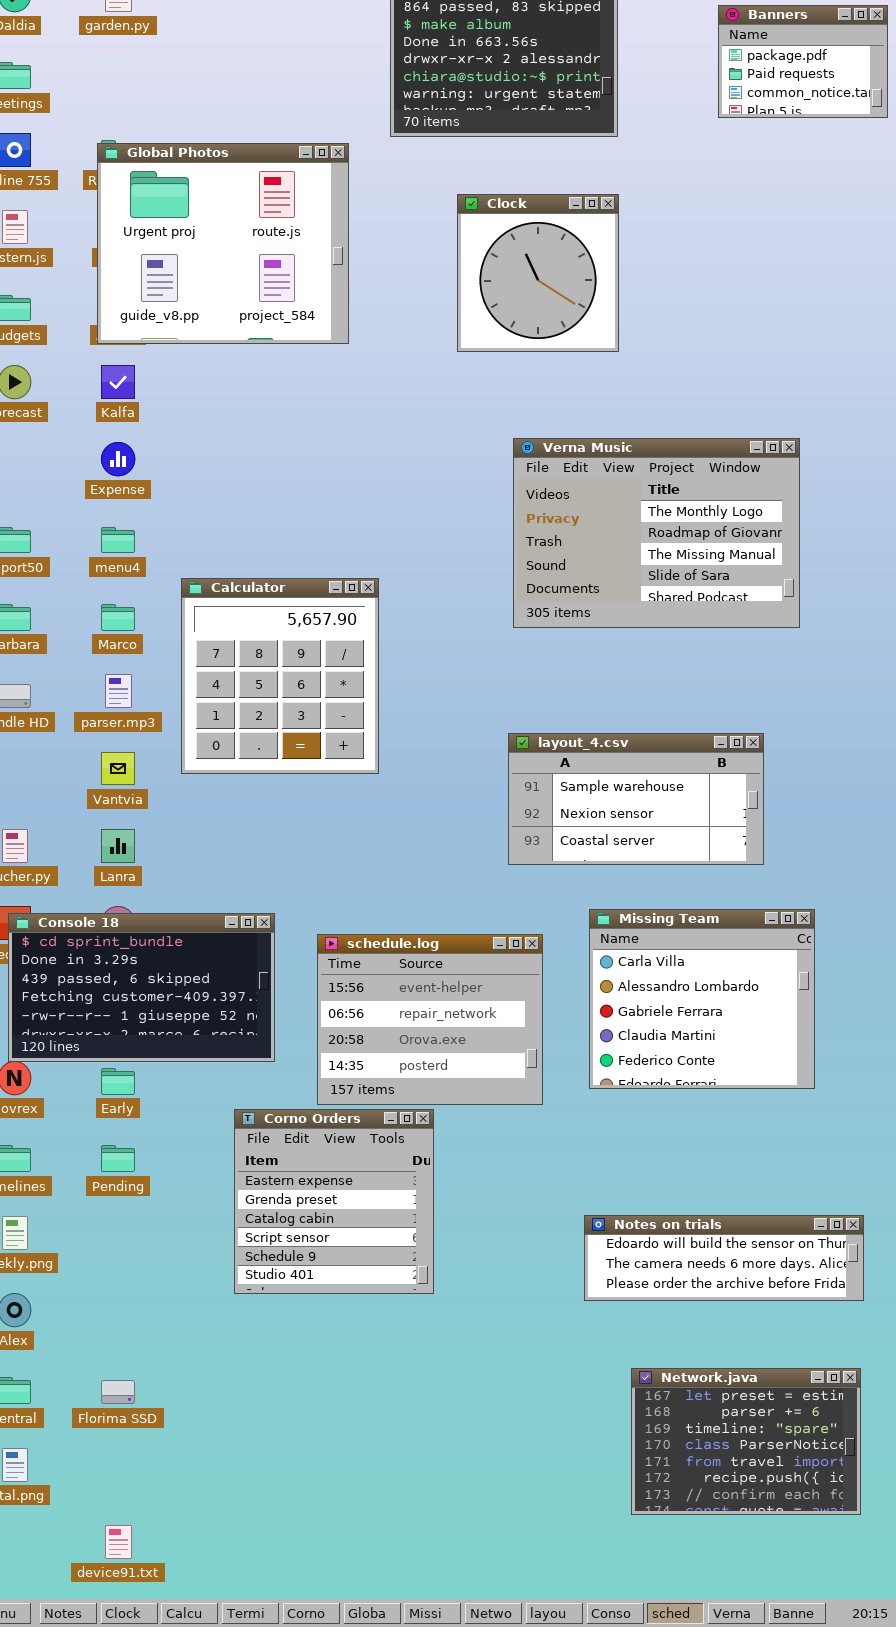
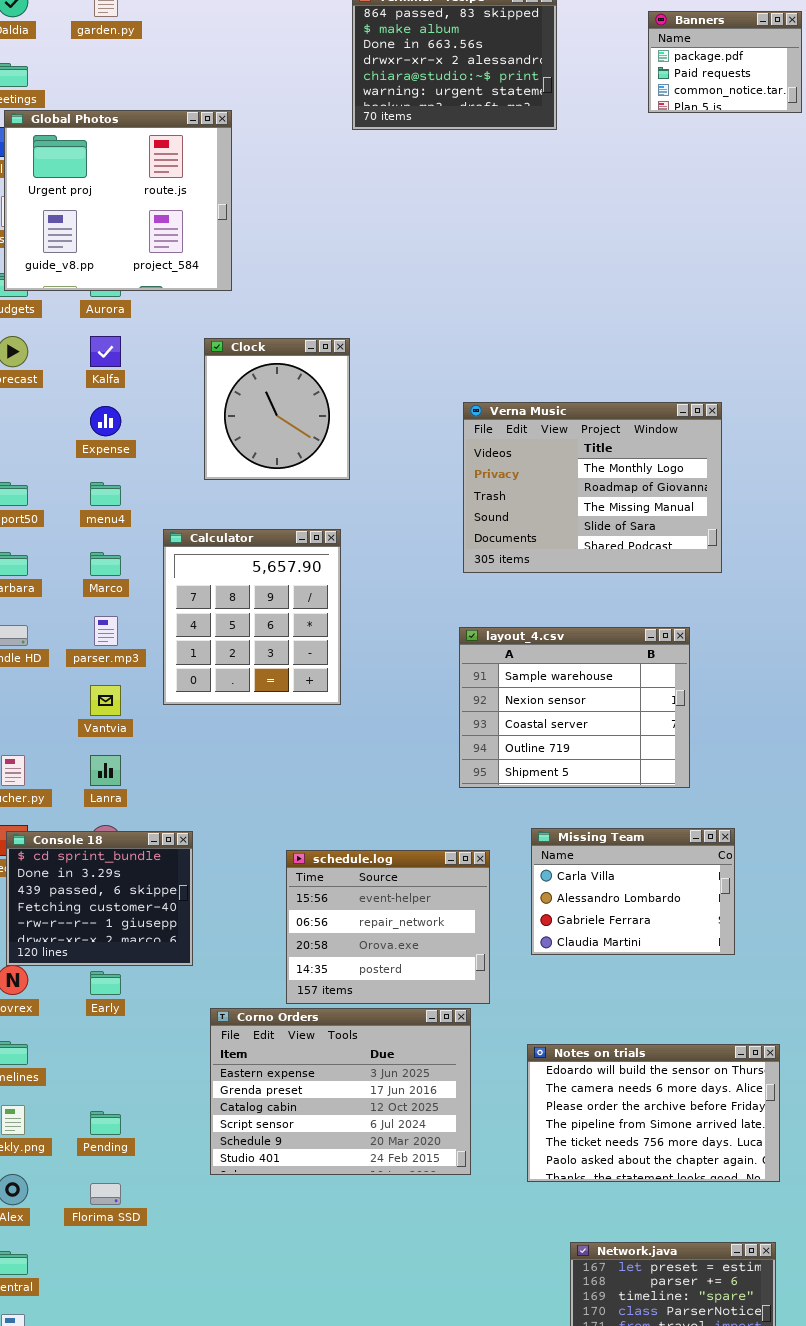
Global Photos: [97,143,349,344] -> [4,110,232,291], moved
Clock: [457,194,619,352] -> [204,338,350,480], moved
layout_4.csv: [508,733,764,865] -> [459,627,690,788], resized
Missing Team: [589,909,815,1089] -> [531,828,735,955], resized
Console 18: [8,913,275,1062] -> [6,831,193,966], resized
Corno Orders: [234,1109,434,1294] -> [210,1008,471,1175], resized
Pending: [101,1145,135,1172] -> [90,1111,121,1135], moved
Notes on trials: [584,1215,864,1301] -> [527,1044,780,1182], resized
Florima SSD: [101,1380,135,1404] -> [90,1183,121,1205], moved

